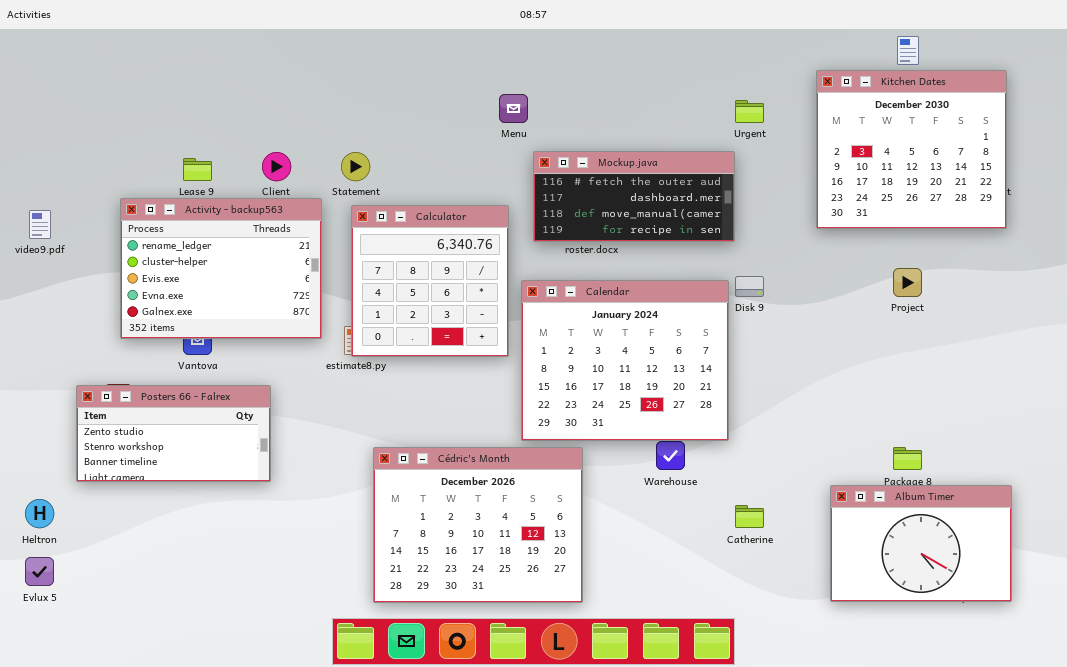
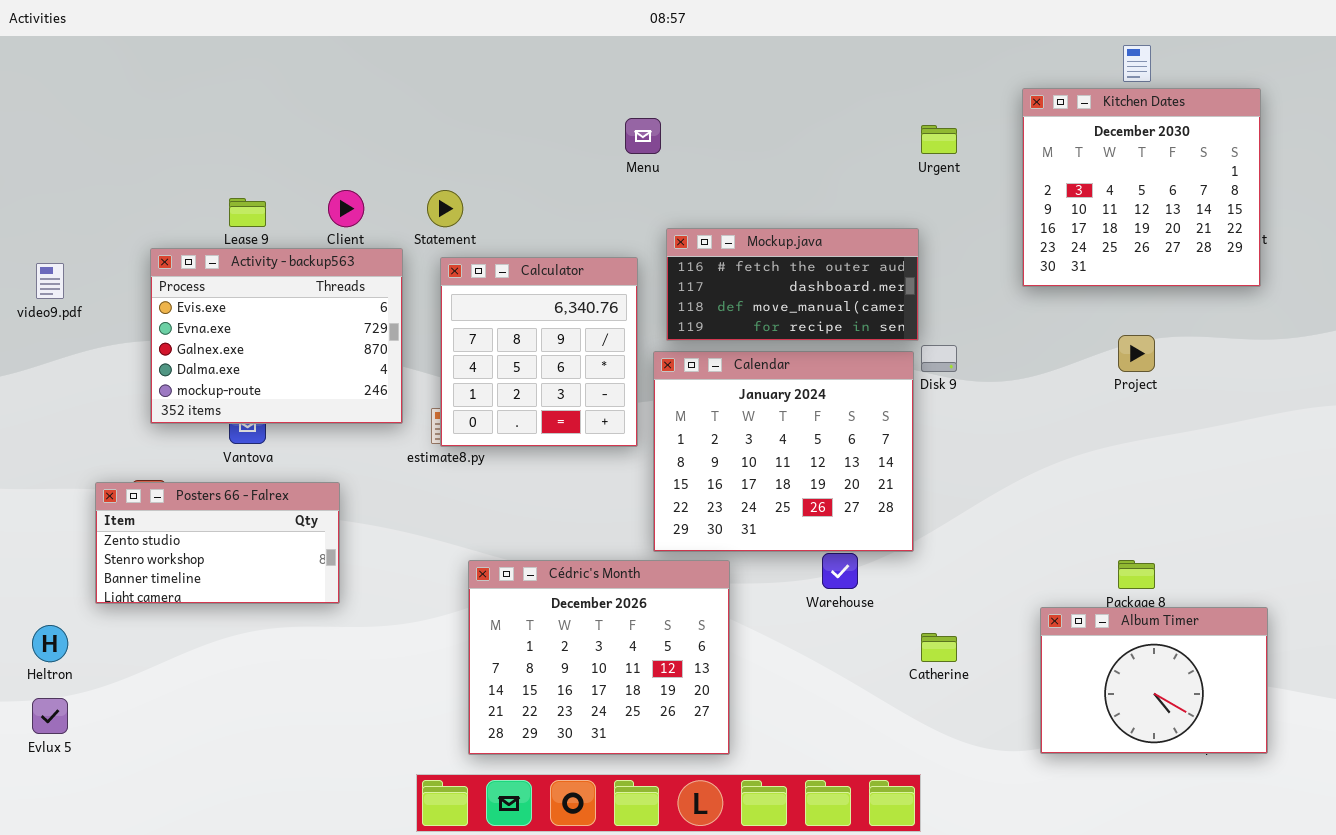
Mockup.java: [533,151,735,242] -> [666,228,919,341], moved
Activity - backup563: [120,198,322,339] -> [150,248,403,424], scrolled down 2 rows

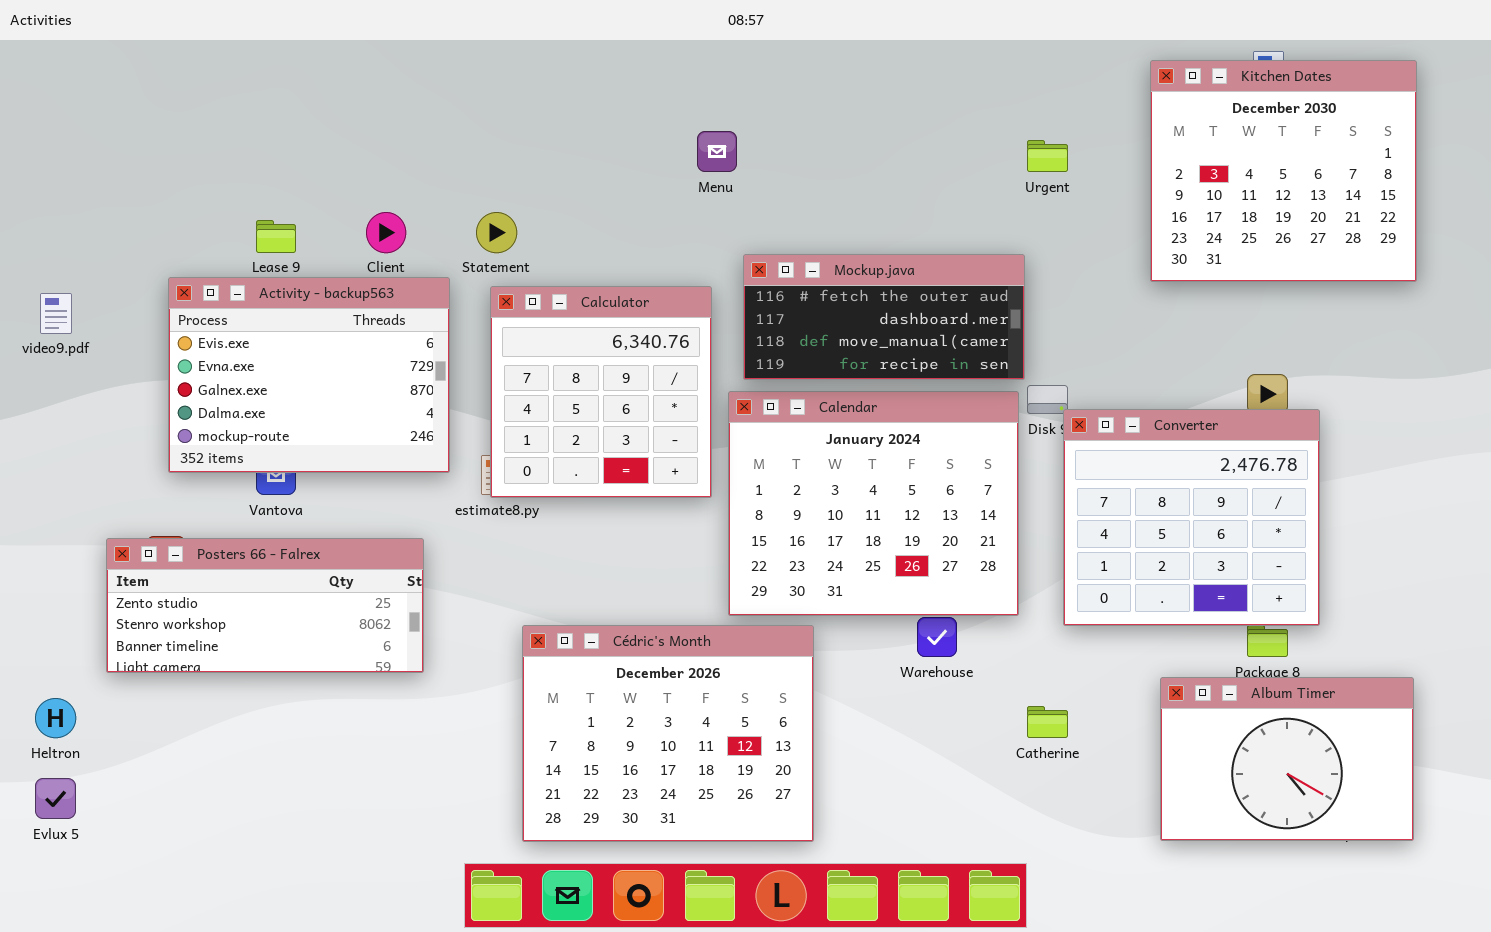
Kitchen Dates: [1022,88,1261,287] -> [1150,60,1417,282], moved
Converter: none -> [1063,409,1320,626], opened
Posters 66 - Falrex: [95,482,340,604] -> [106,538,424,673], resized

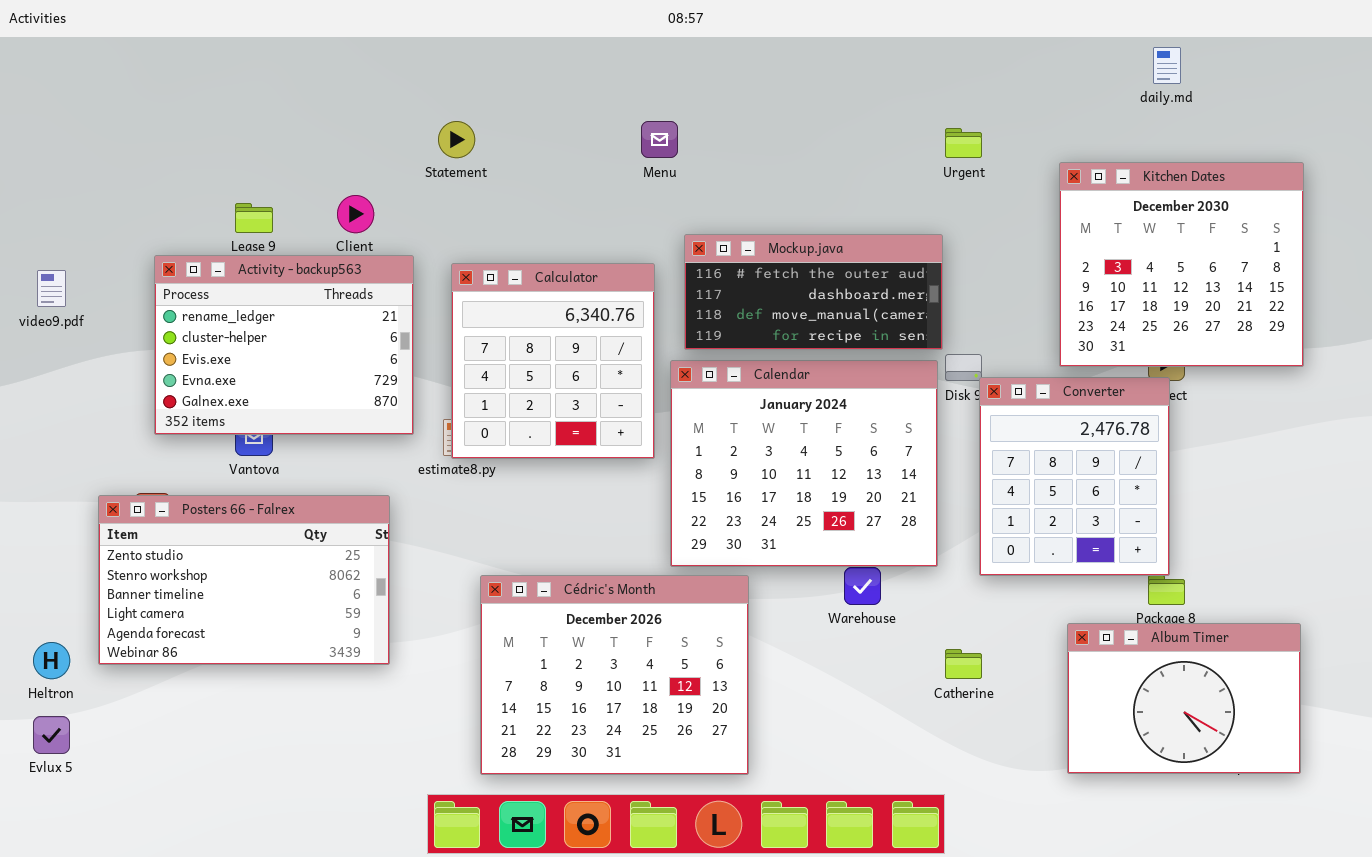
Kitchen Dates: [1150,60,1417,282] -> [1059,162,1304,367], moved
Statement: [476,212,517,253] -> [438,121,475,158], moved
Activity - backup563: [168,277,450,473] -> [154,255,414,435], scrolled up 2 rows
Converter: [1063,409,1320,626] -> [979,377,1170,576], resized
Posters 66 - Falrex: [106,538,424,673] -> [98,495,390,665], resized

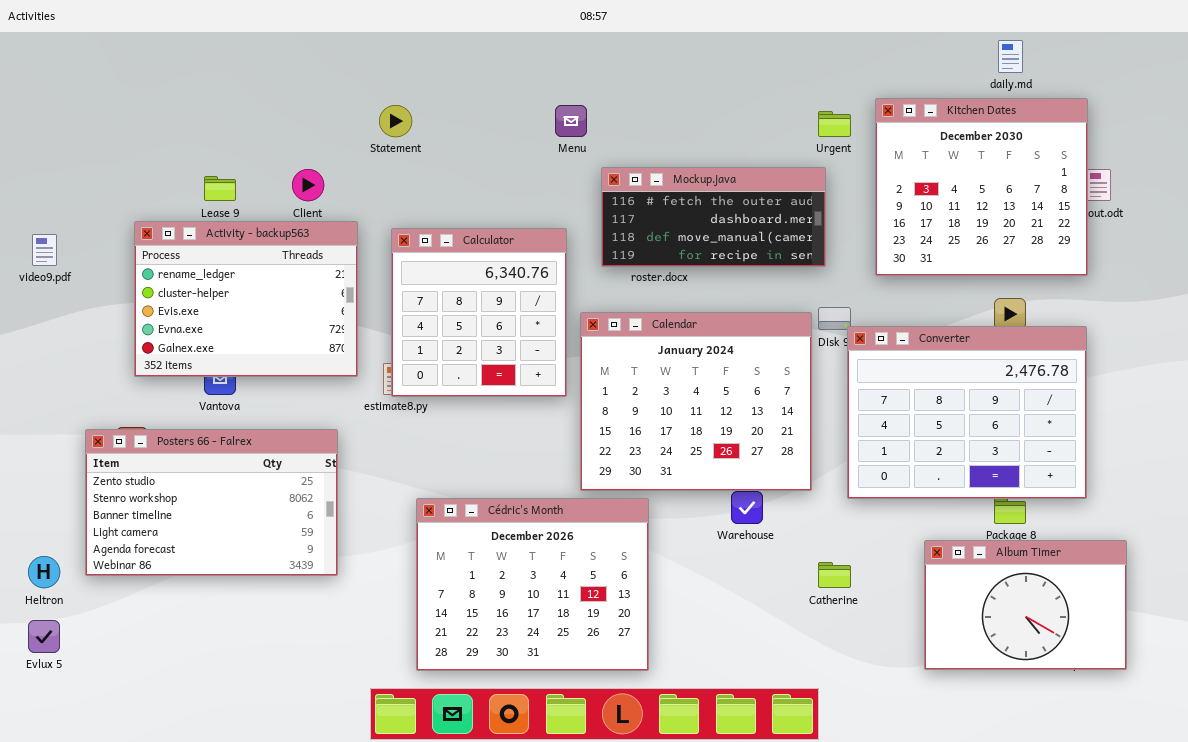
Kitchen Dates: [1059,162,1304,367] -> [875,98,1088,276], moved
Mockup.java: [684,234,943,350] -> [601,167,826,267], moved
Converter: [979,377,1170,576] -> [847,326,1087,499], resized

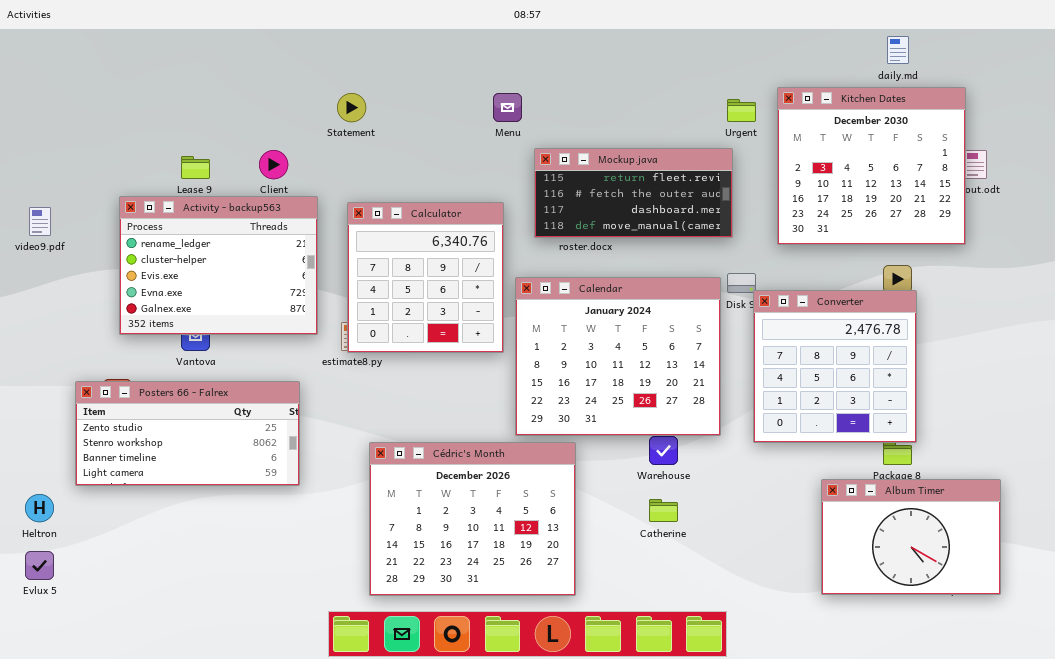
Mockup.java: [601,167,826,267] -> [534,148,733,238], scrolled up 1 row
Converter: [847,326,1087,499] -> [753,290,917,443], resized
Posters 66 - Falrex: [85,429,338,576] -> [75,381,300,486], resized
Catherine: [818,562,851,588] -> [649,499,678,522], moved

